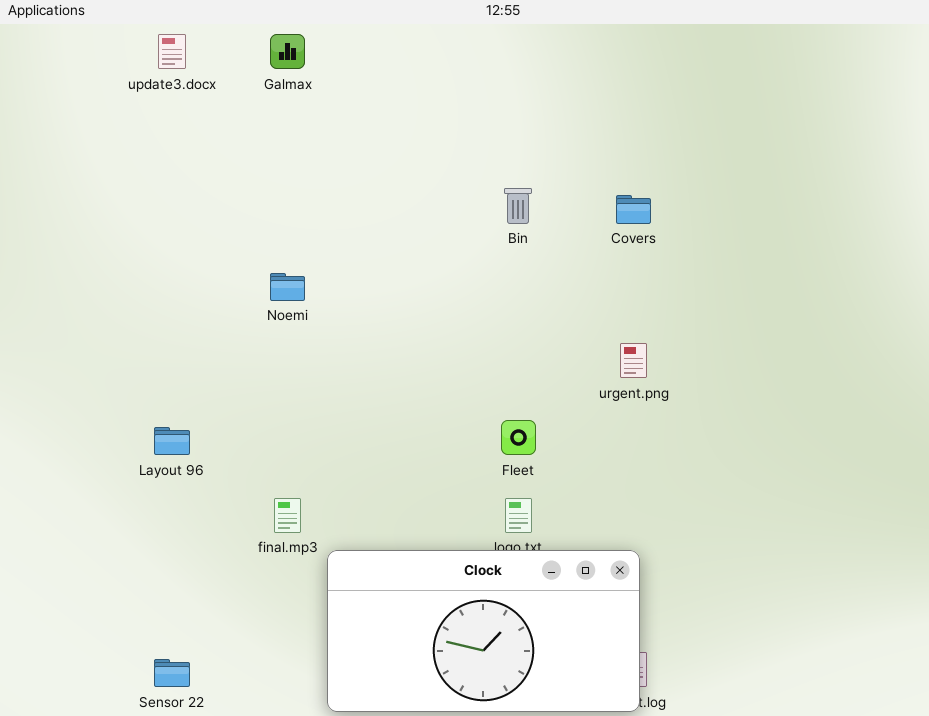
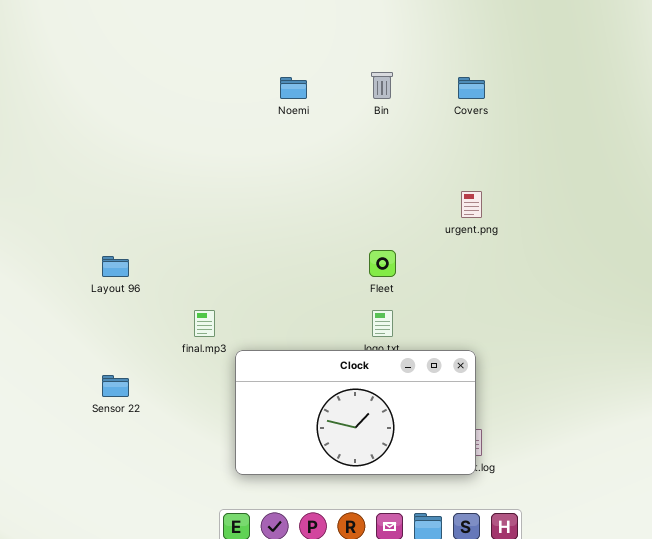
Noemi: [270,273,305,301] -> [280,77,307,99], moved
Sensor 22: [154,659,190,687] -> [102,375,129,397], moved

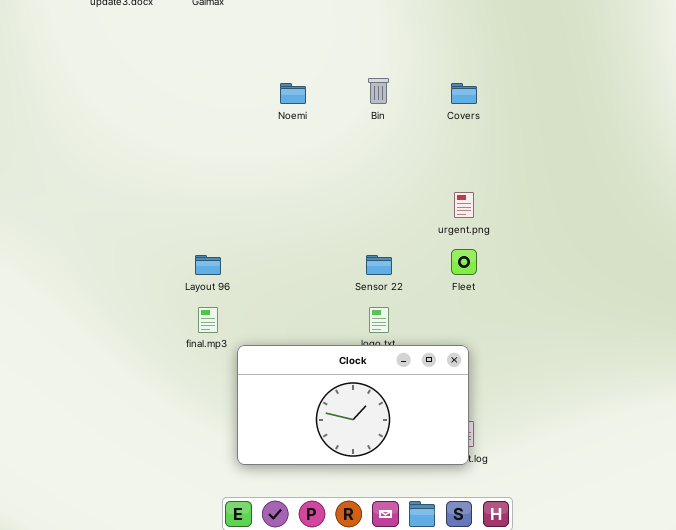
Fleet: [369,250,396,277] -> [451,249,477,275], moved
Layout 96: [102,256,129,277] -> [195,255,221,275], moved
Sensor 22: [102,375,129,397] -> [366,255,392,275], moved

